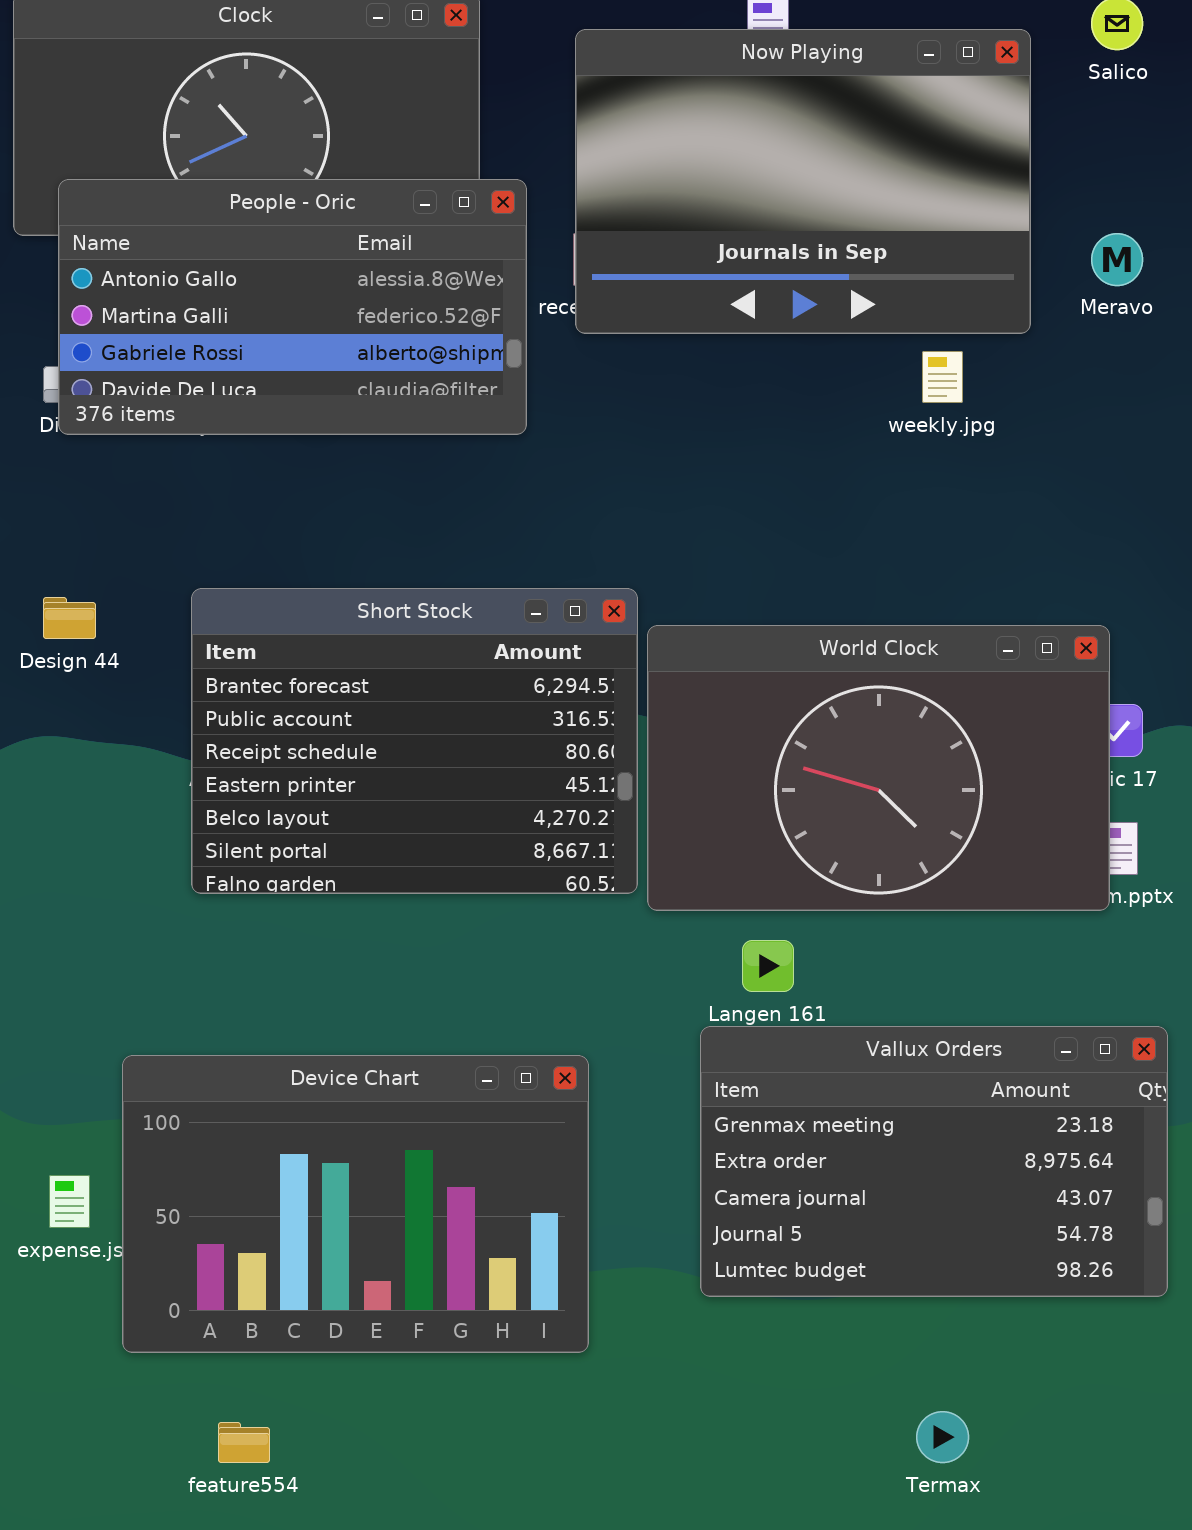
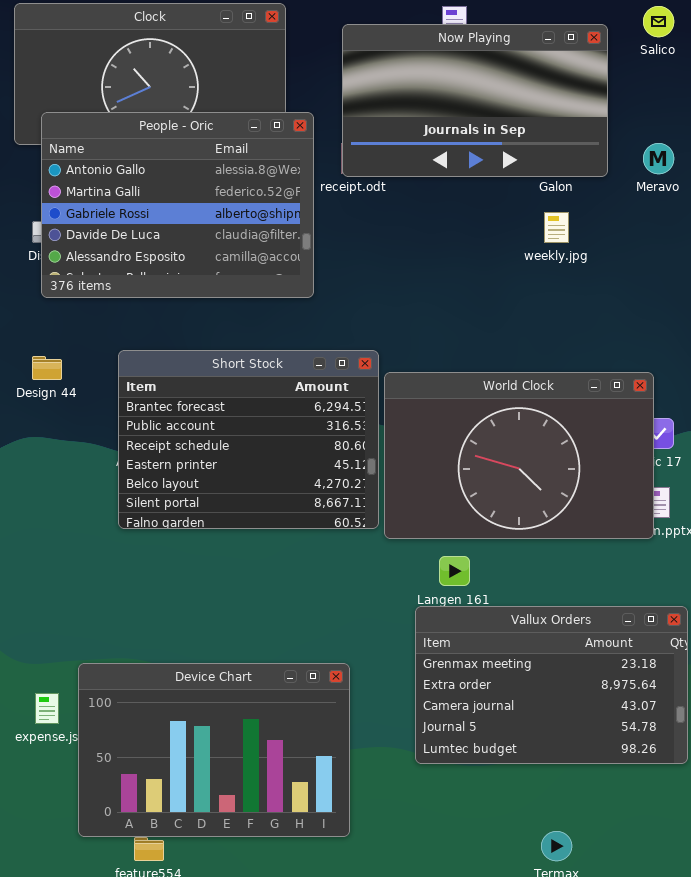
Now Playing: [575,29,1031,334] -> [342,24,608,177], resized
People - Oric: [58,179,527,435] -> [41,112,314,298], resized
Device Chart: [122,1055,589,1353] -> [78,663,350,837], moved

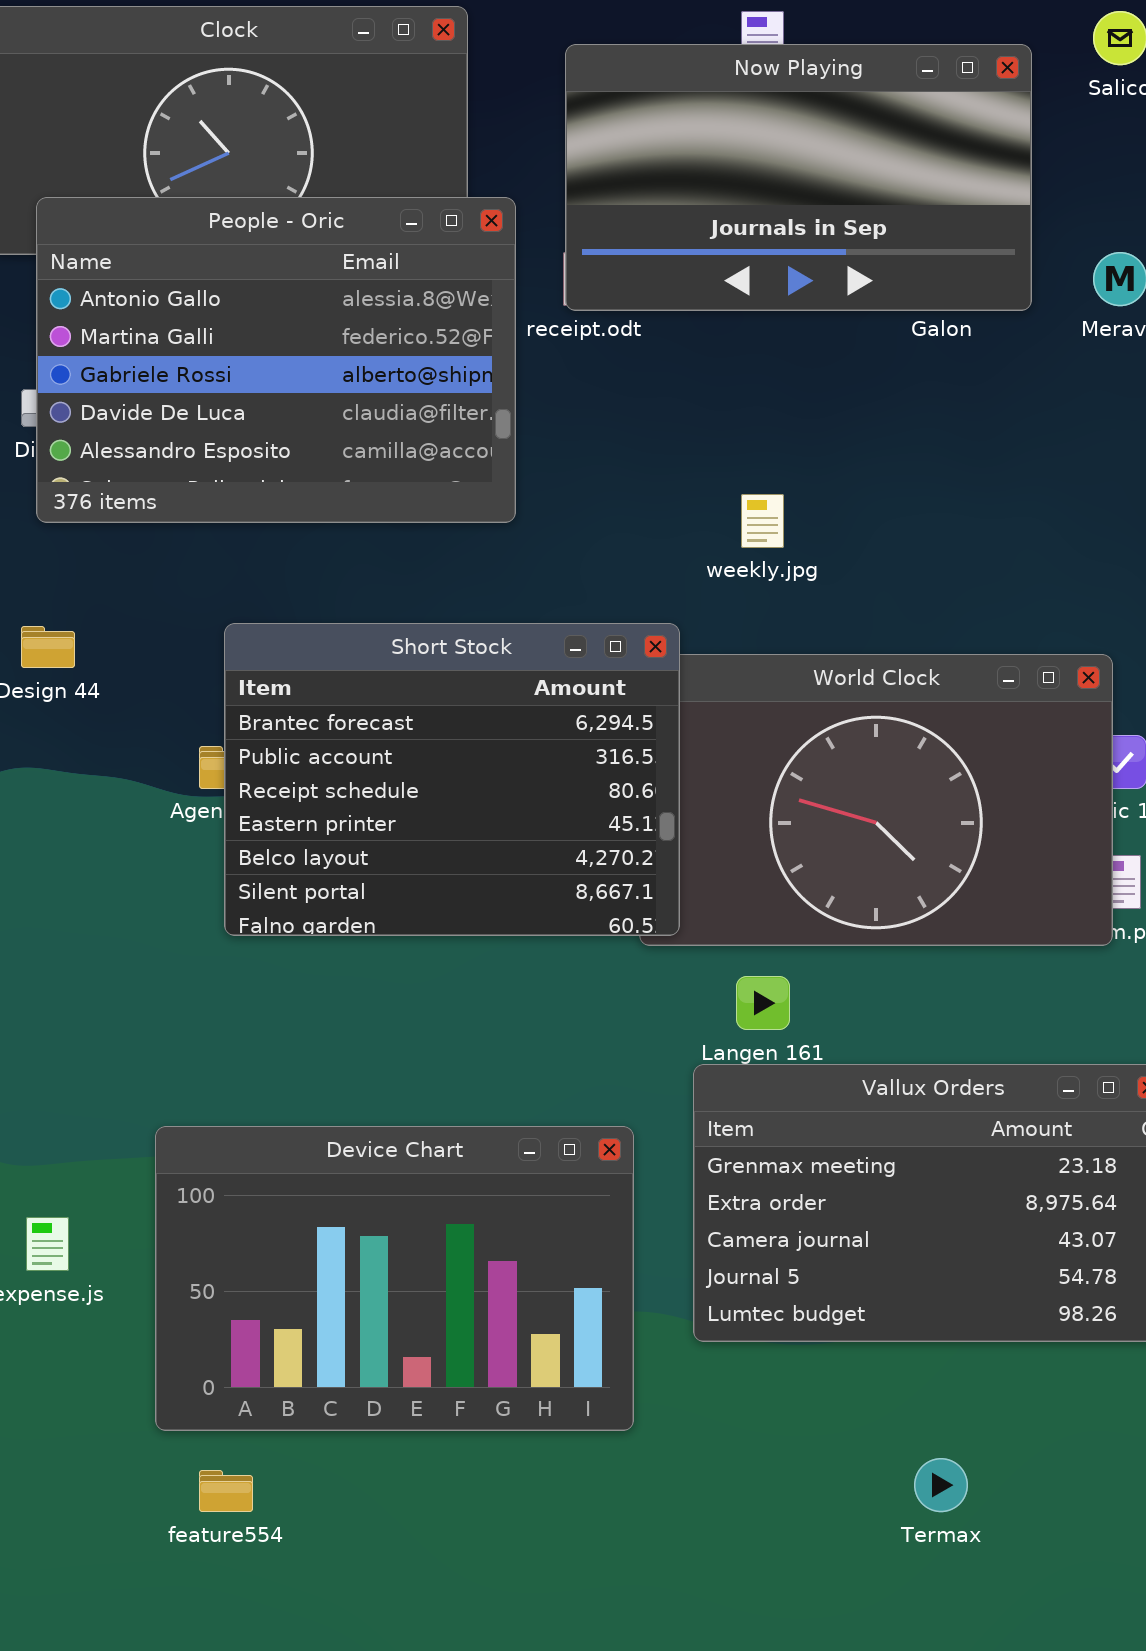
weekly.jpg: [544,212,569,243] -> [741,494,784,548], moved
Short Stock: [118,350,379,529] -> [224,623,680,936], moved
Device Chart: [78,663,350,837] -> [155,1126,634,1431], moved

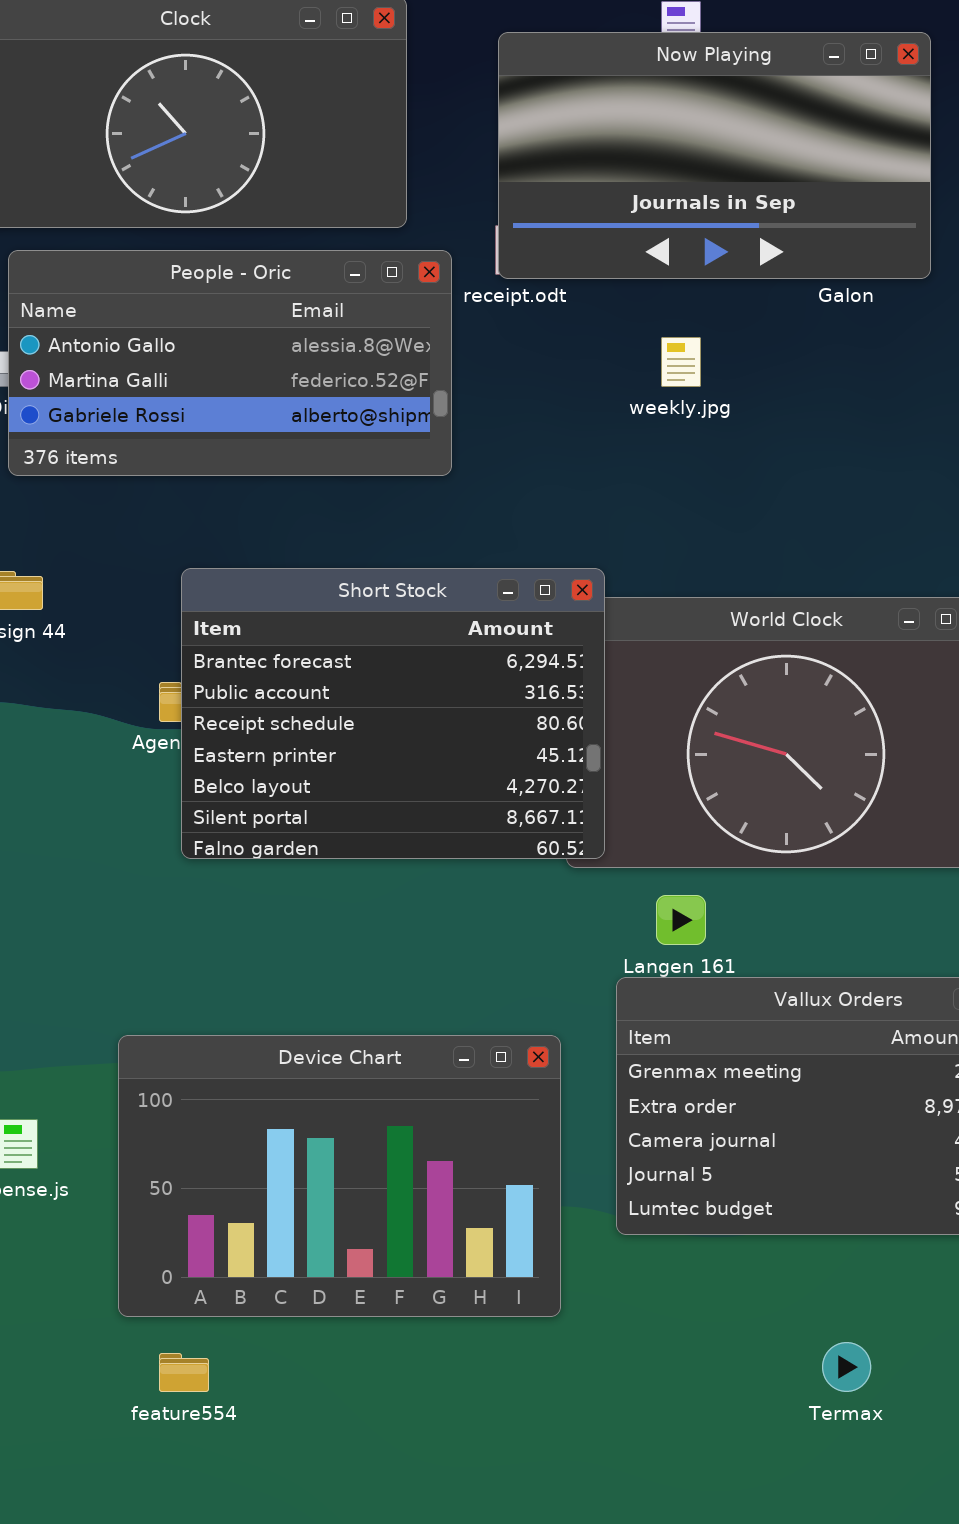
People - Oric: [36,197,516,523] -> [8,250,452,476], resized
weekly.jpg: [741,494,784,548] -> [661,337,701,387], moved

